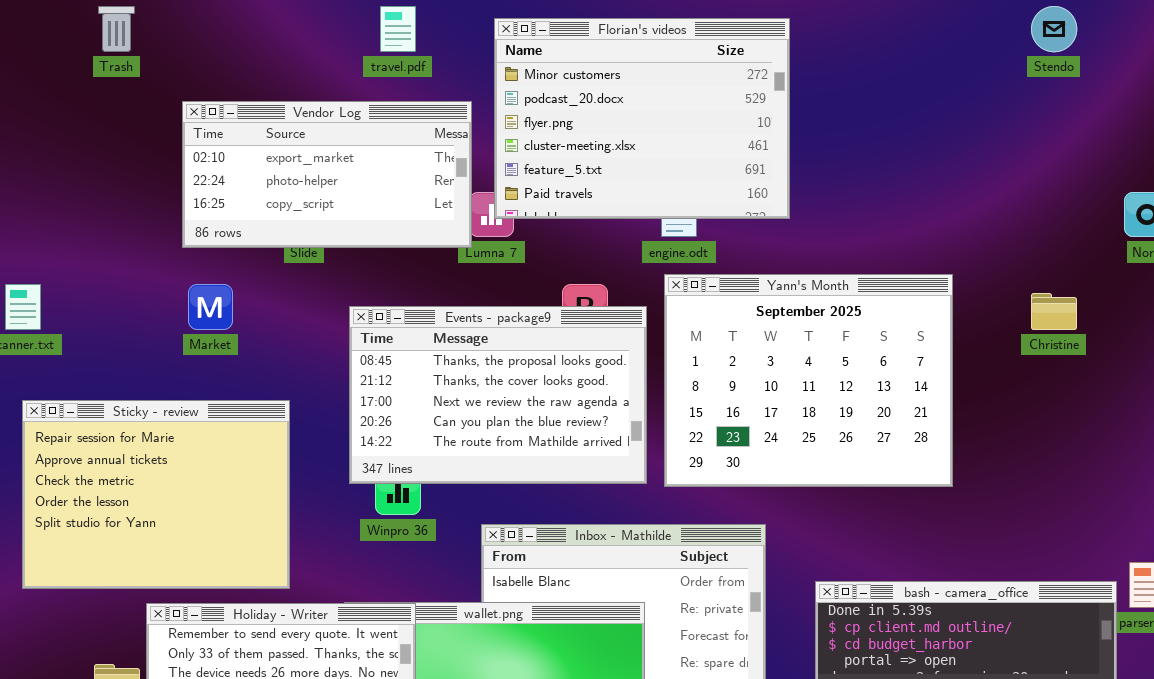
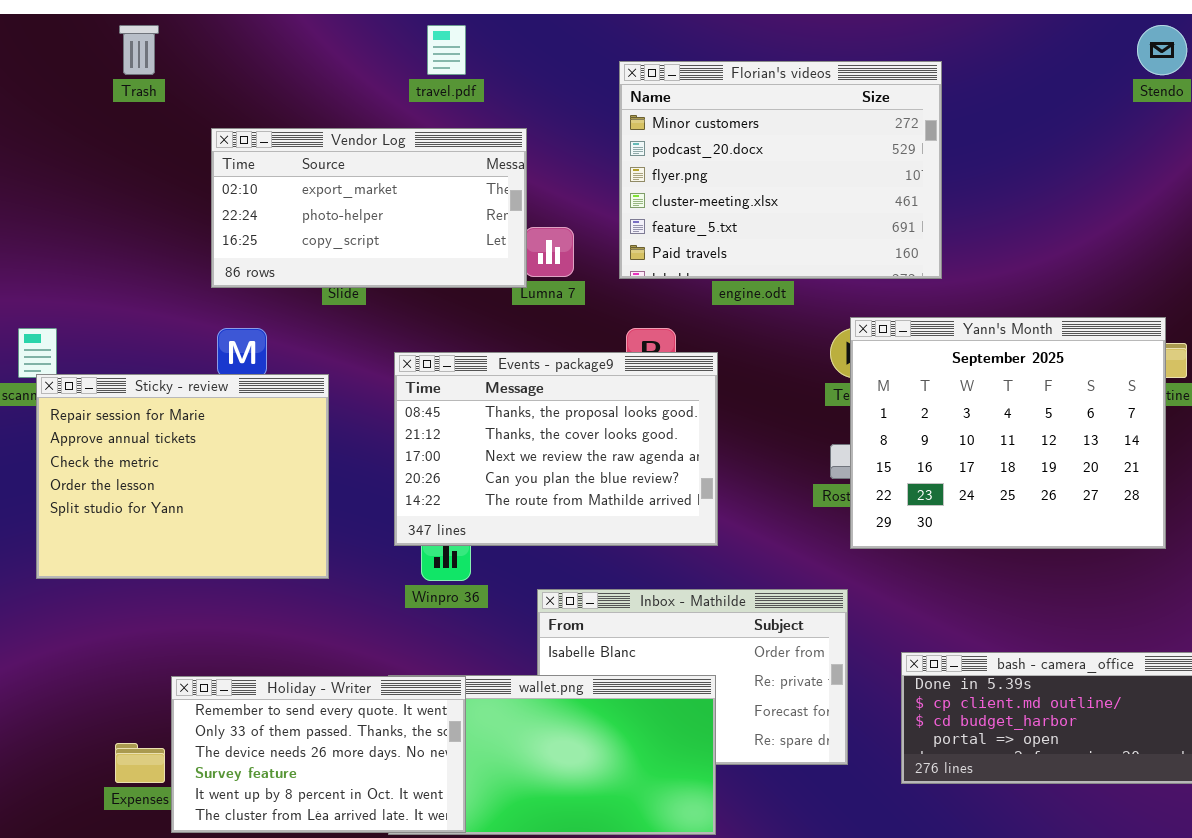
Florian's videos: [494,18,790,219] -> [619,61,942,279], moved
Yann's Month: [664,274,953,487] -> [850,317,1166,549], moved
Sticky - review: [22,400,290,589] -> [36,374,329,579], moved

